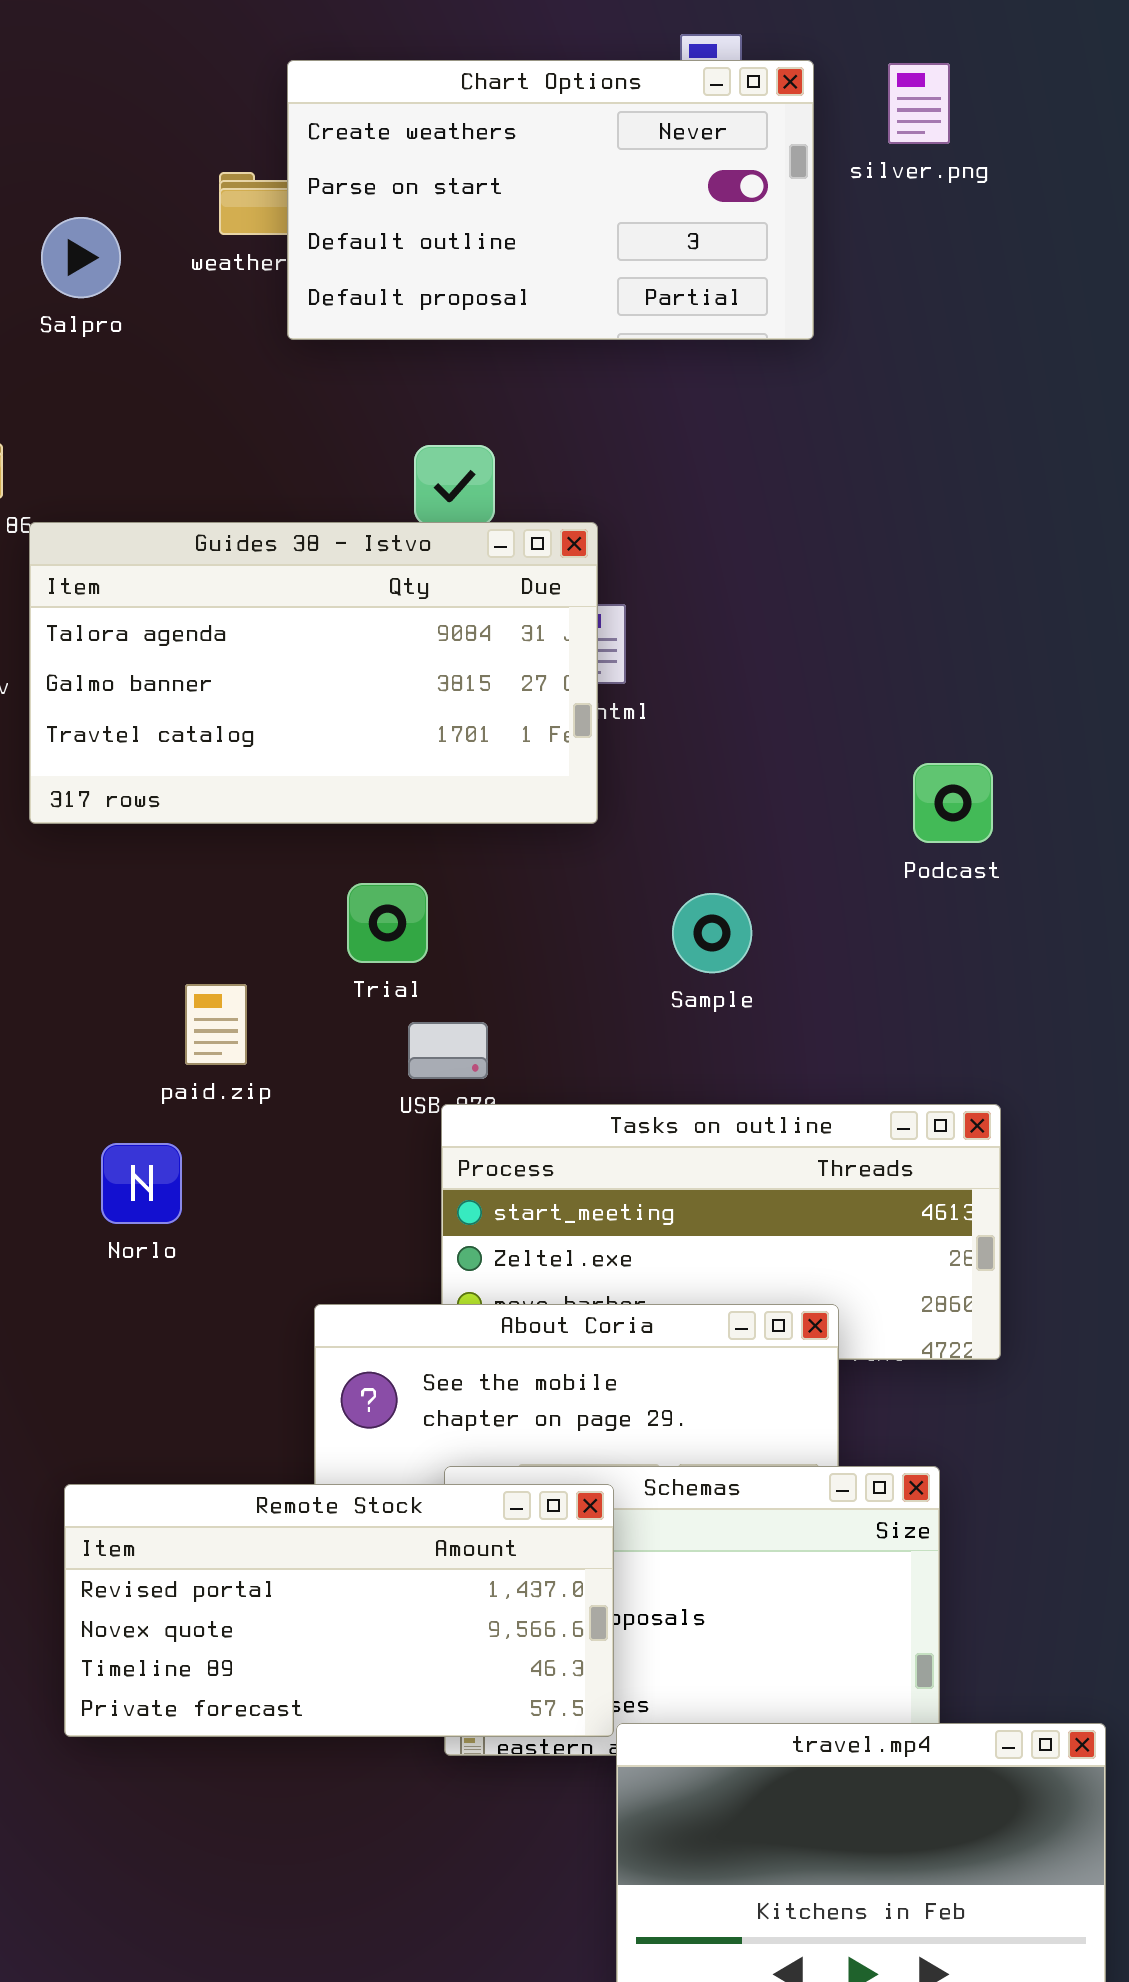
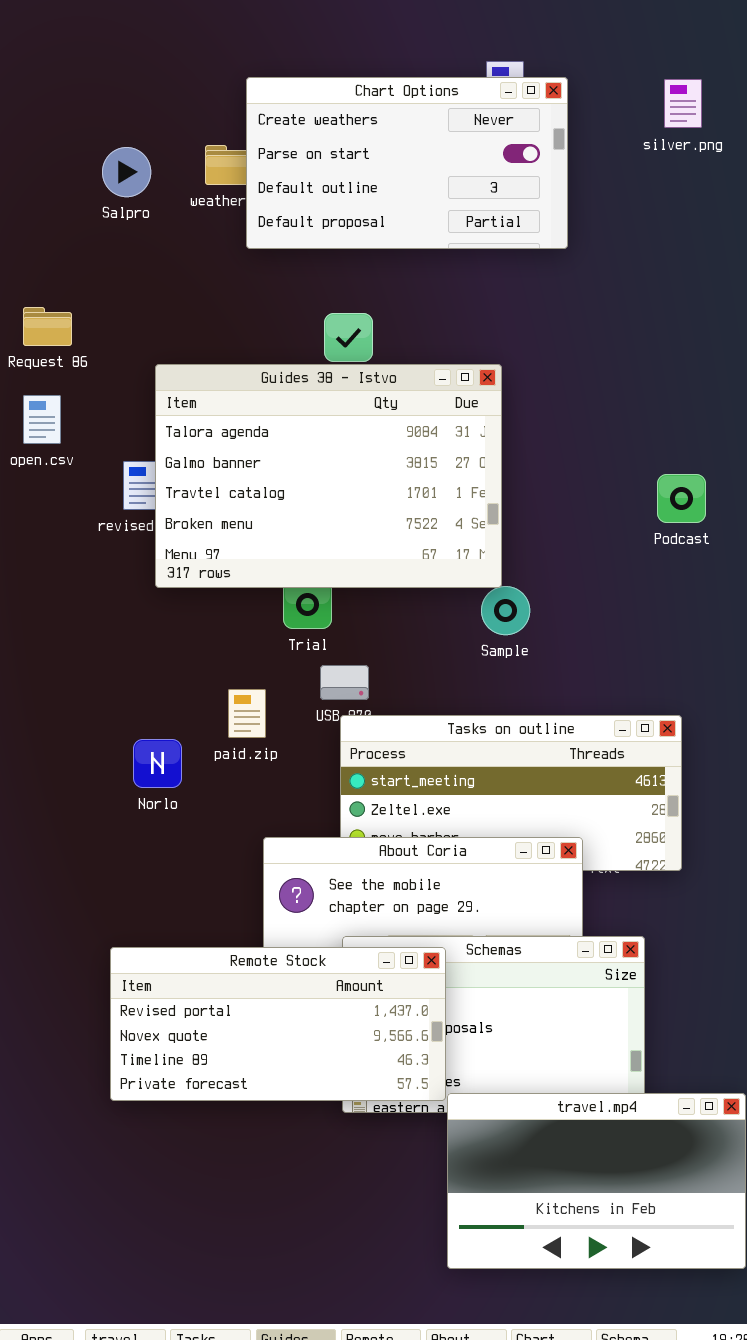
silver.png: [888,63,950,144] -> [664,79,702,128], moved
Salpro: [41,217,121,298] -> [102,147,151,197], moved
Guides 38 - Istvo: [29,522,598,824] -> [155,364,502,588], moved, resized
Podcast: [913,763,993,843] -> [657,474,706,523], moved
paid.zip: [185,984,247,1065] -> [228,689,266,738], moved

